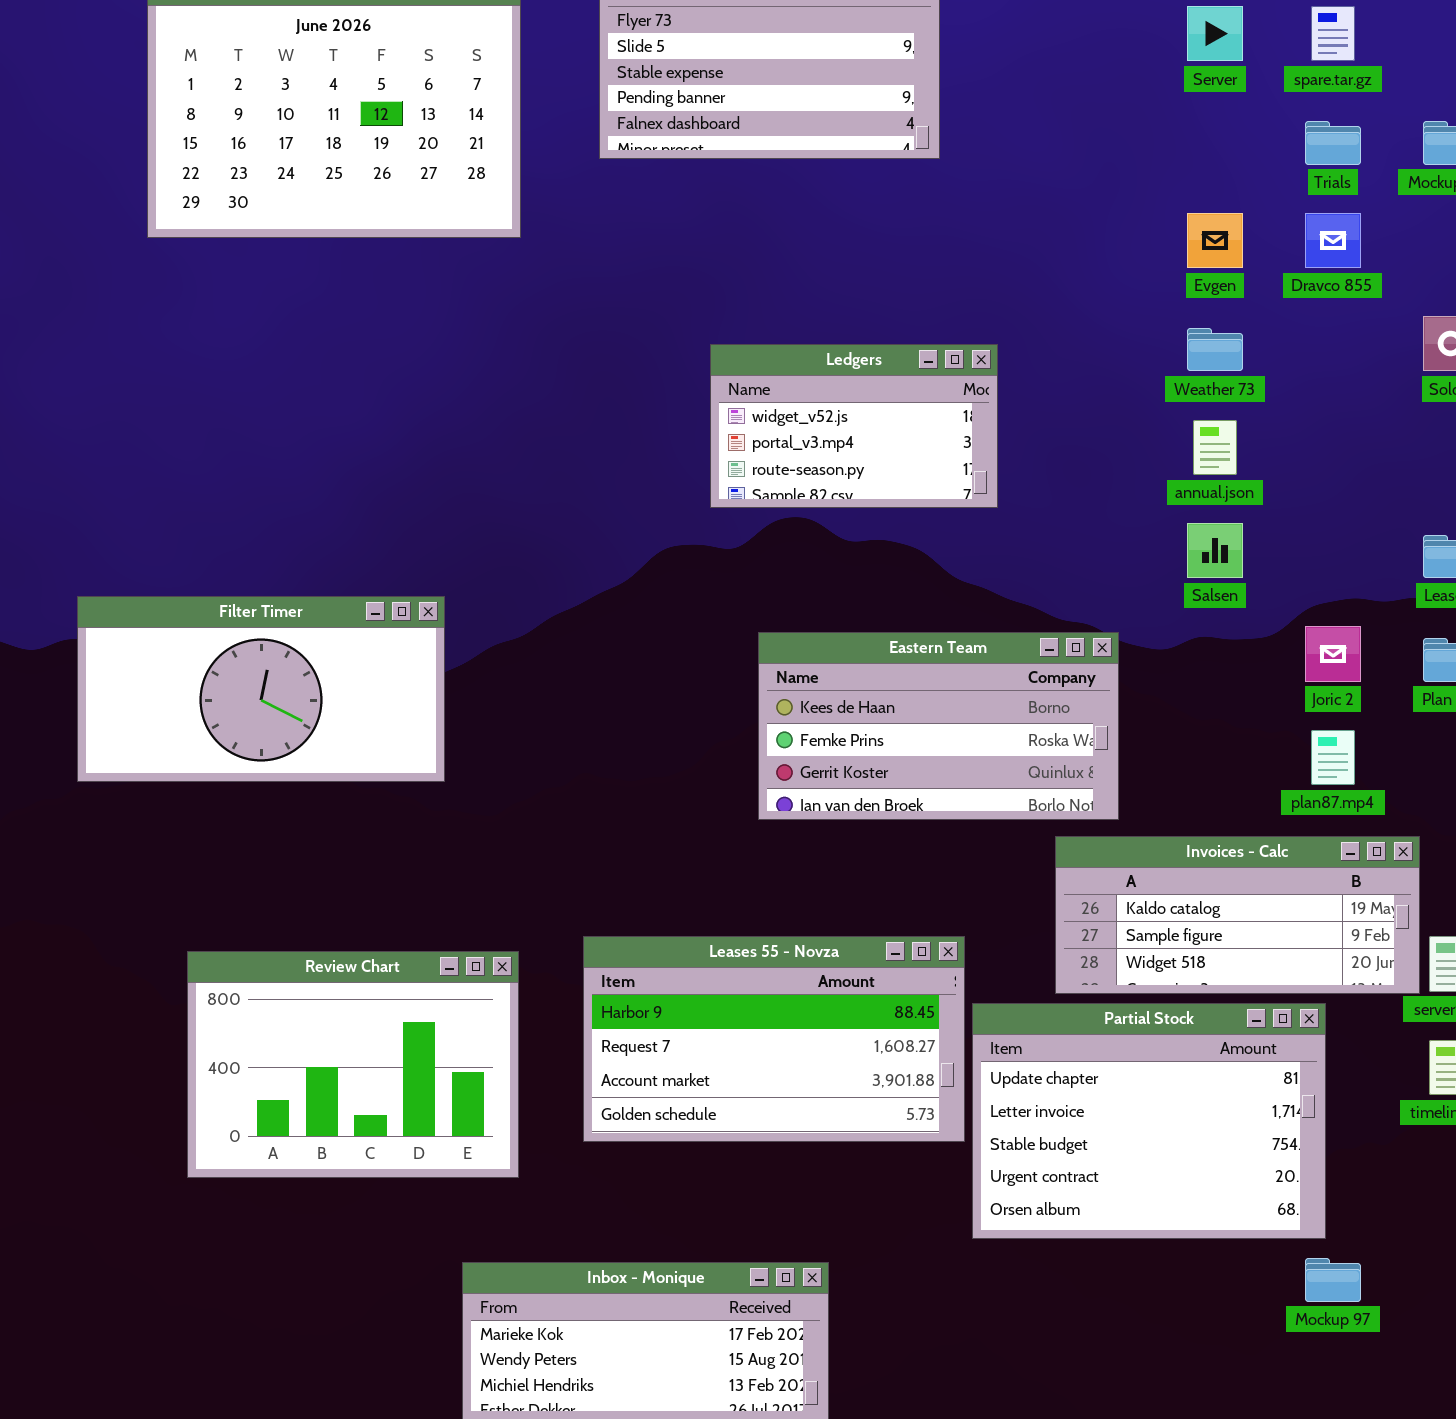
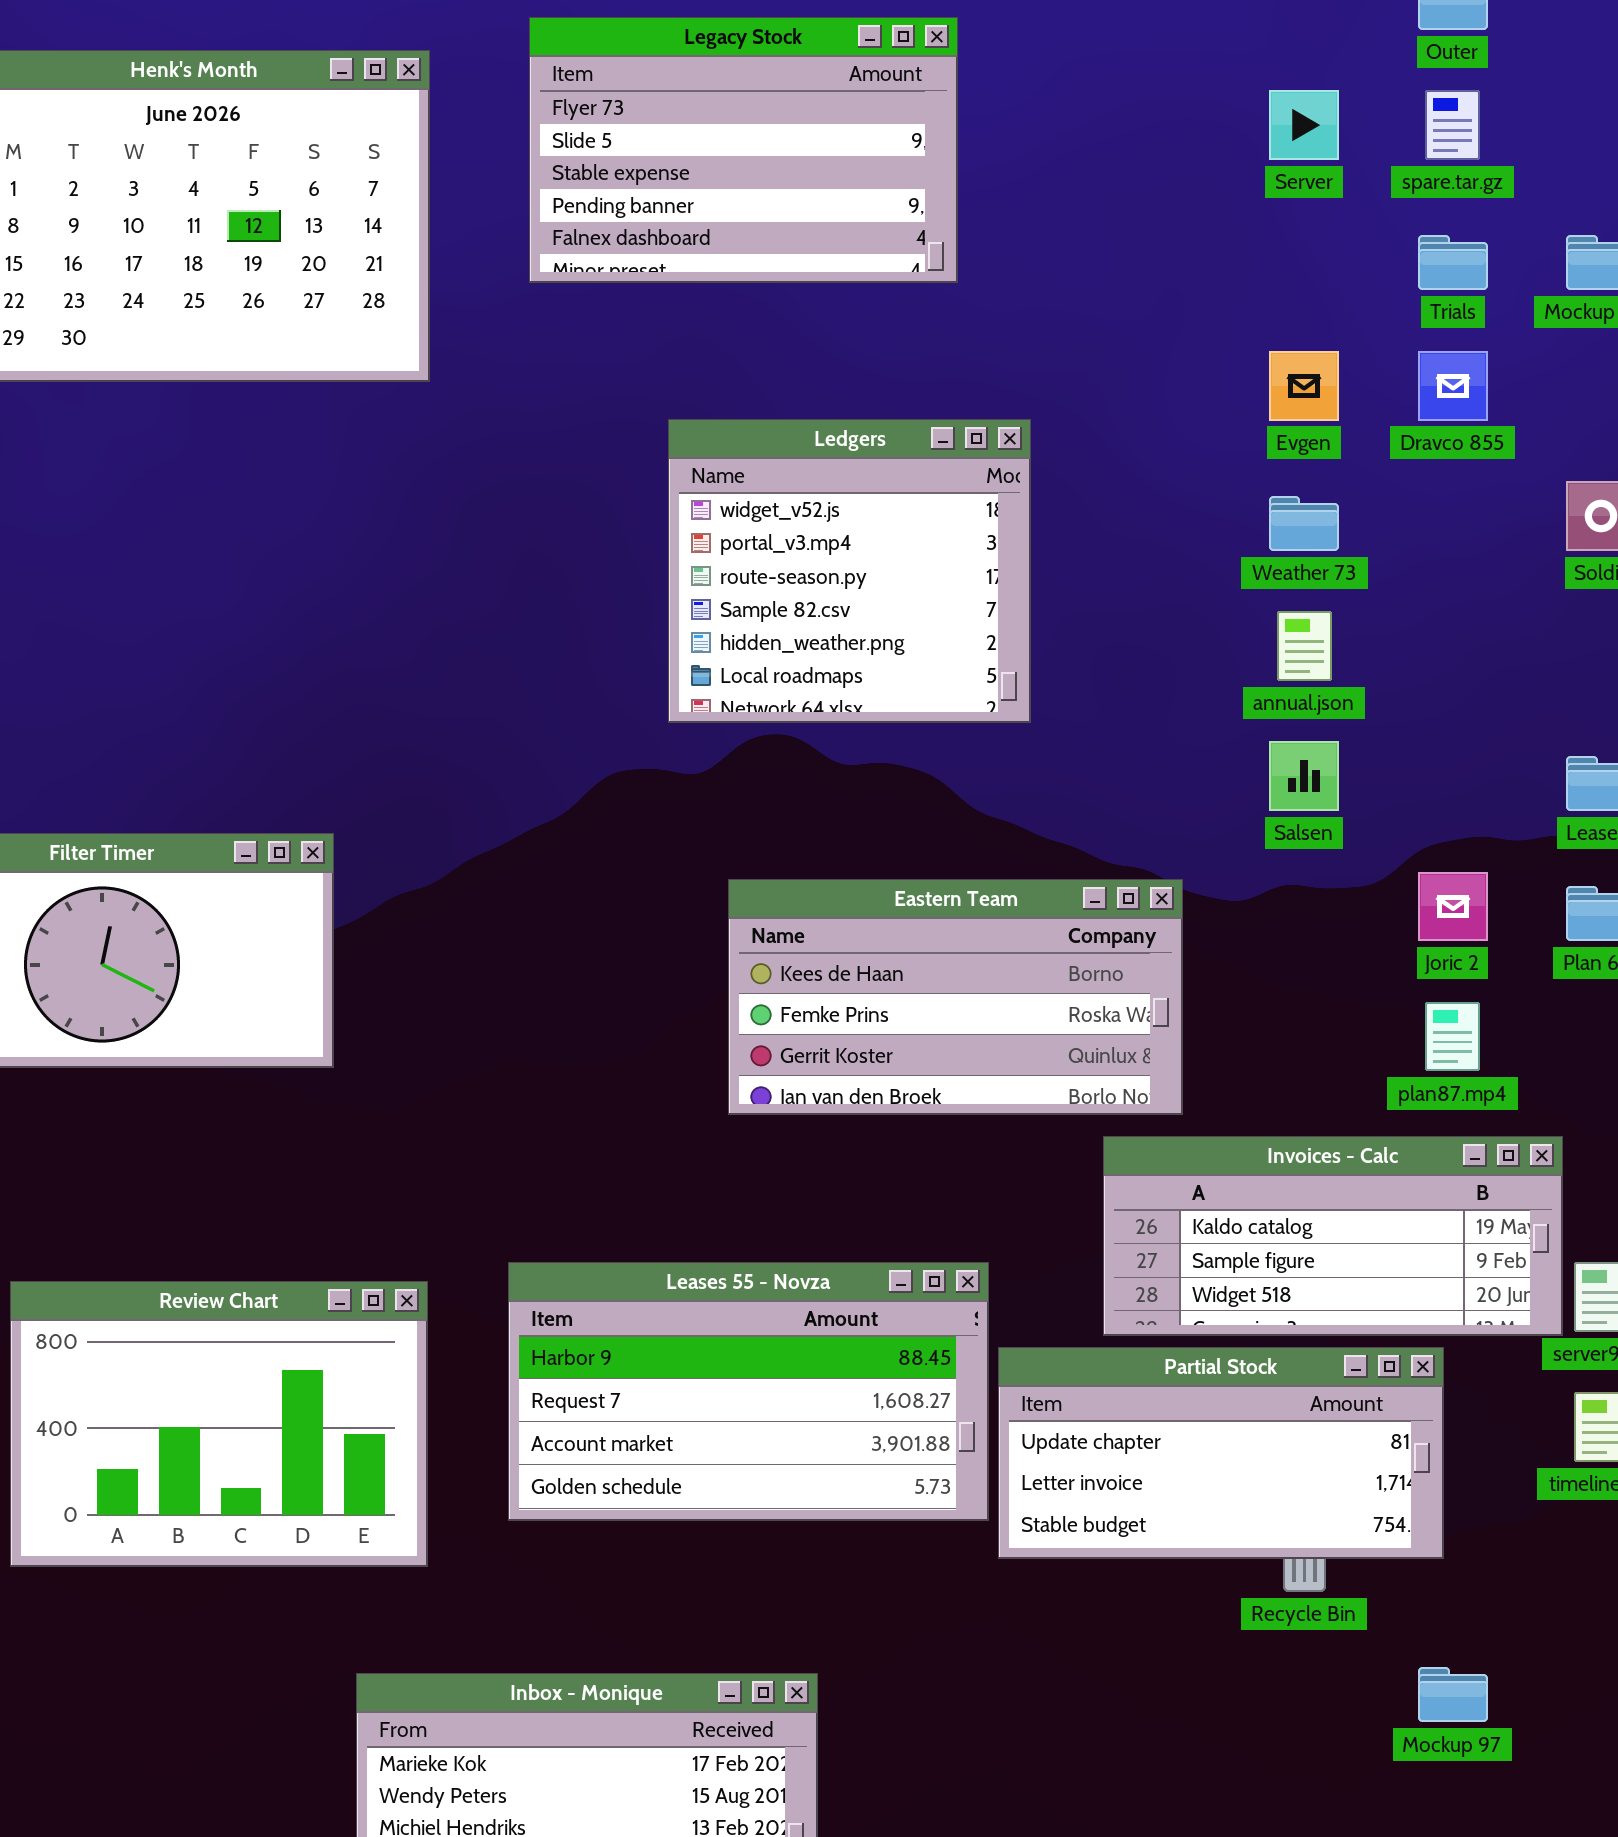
Ledgers: [710,344,998,508] -> [668,419,1031,723], resized
Partial Stock: [972,1003,1326,1239] -> [998,1347,1444,1559], resized

